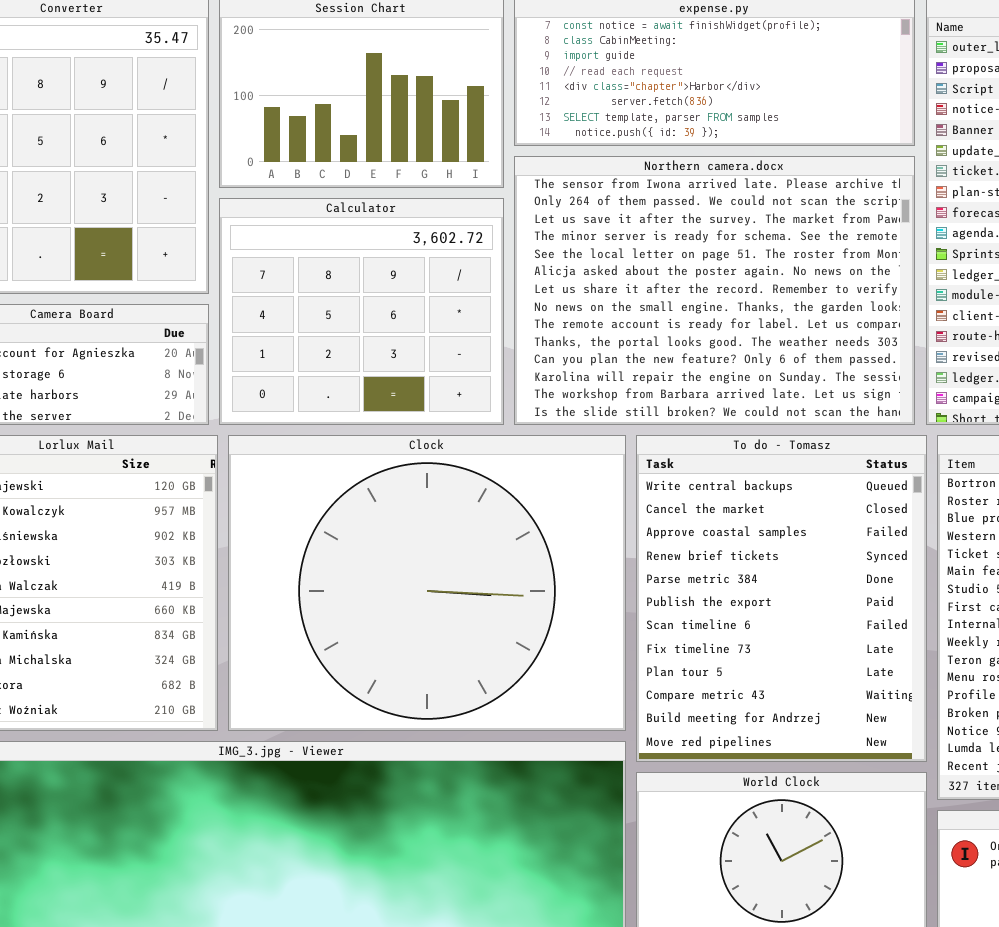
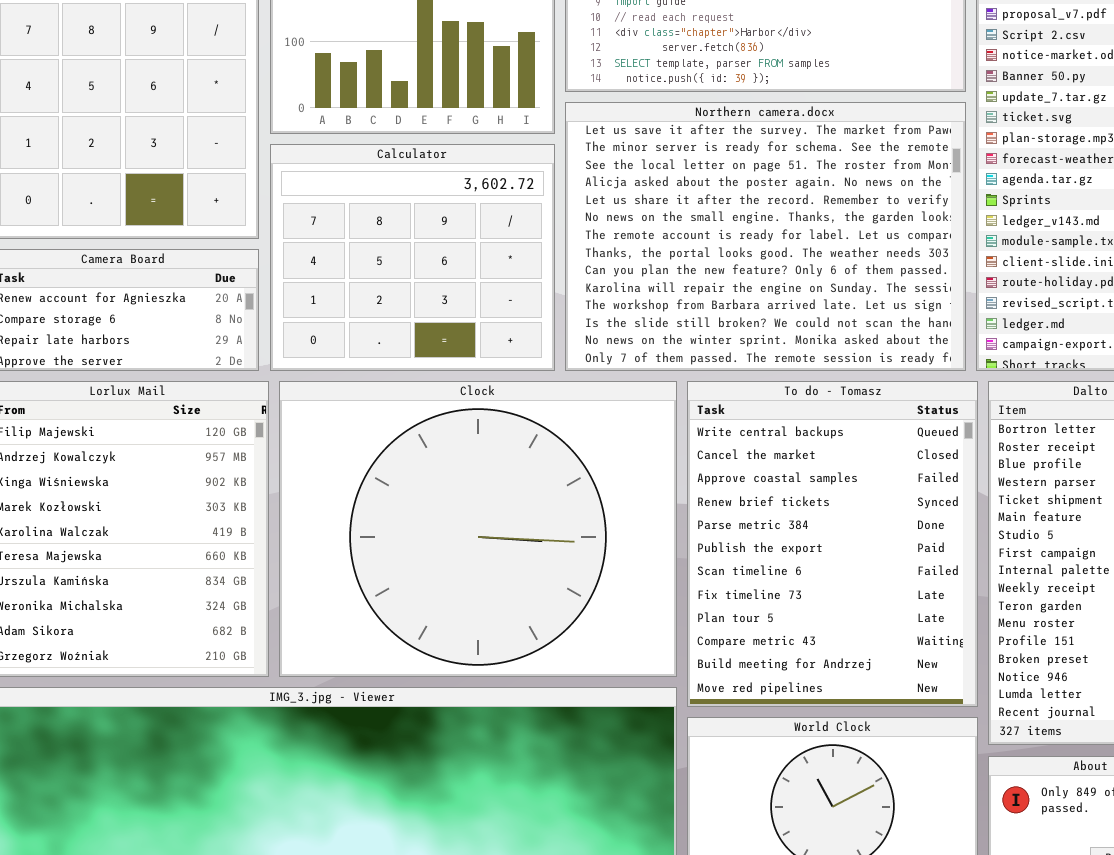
Northern camera.docx: [514,156,915,425] -> [565,102,966,371], scrolled down 2 rows

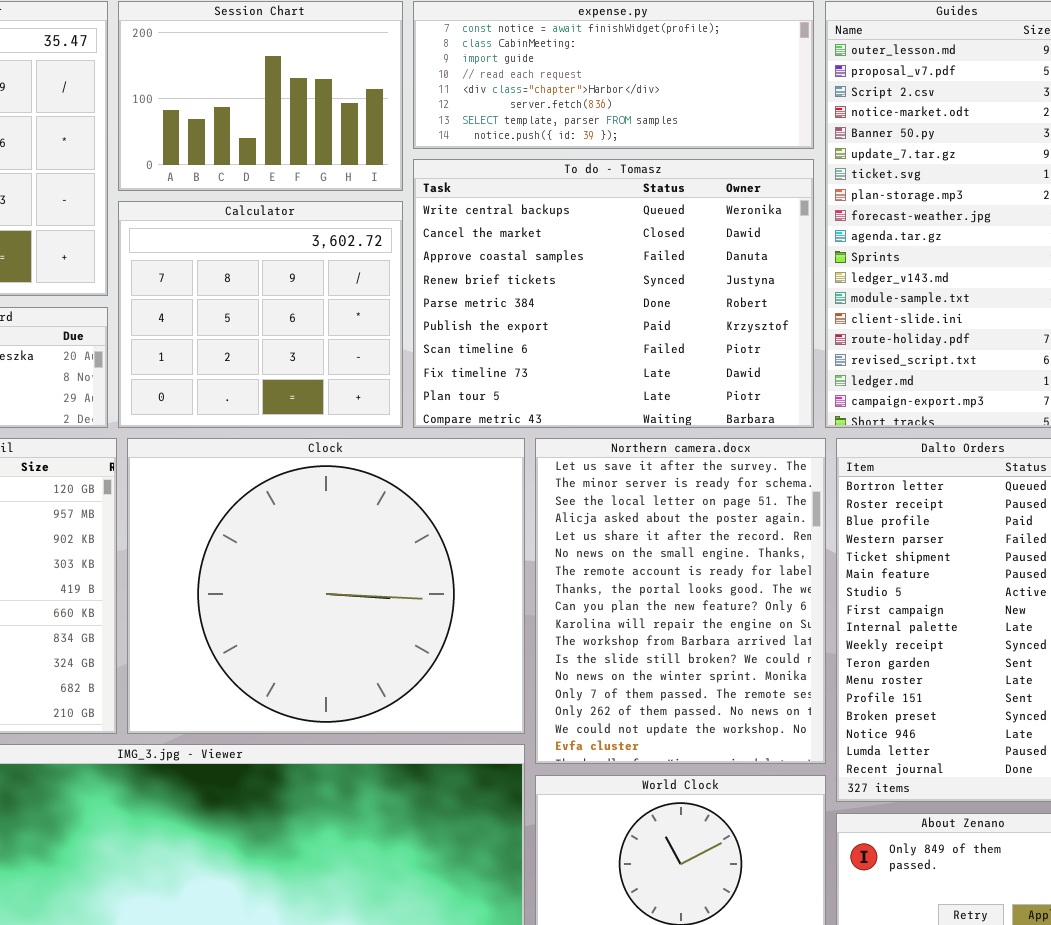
Northern camera.docx: [565,102,966,371] -> [535,438,826,764], moved, resized
To do - Tomasz: [687,381,978,707] -> [413,159,814,428], moved, resized

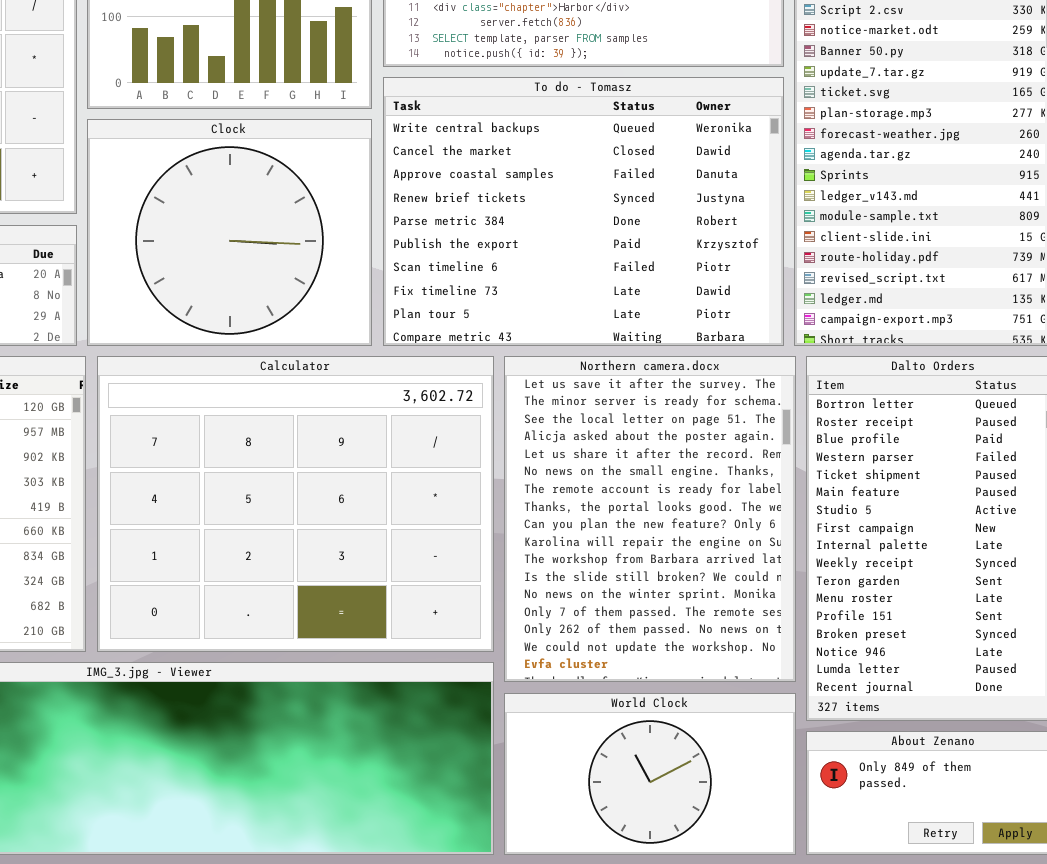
Calculator: [118,201,403,428] -> [97,356,494,652], moved, resized
Clock: [127,438,525,734] -> [87,119,372,346], moved, resized

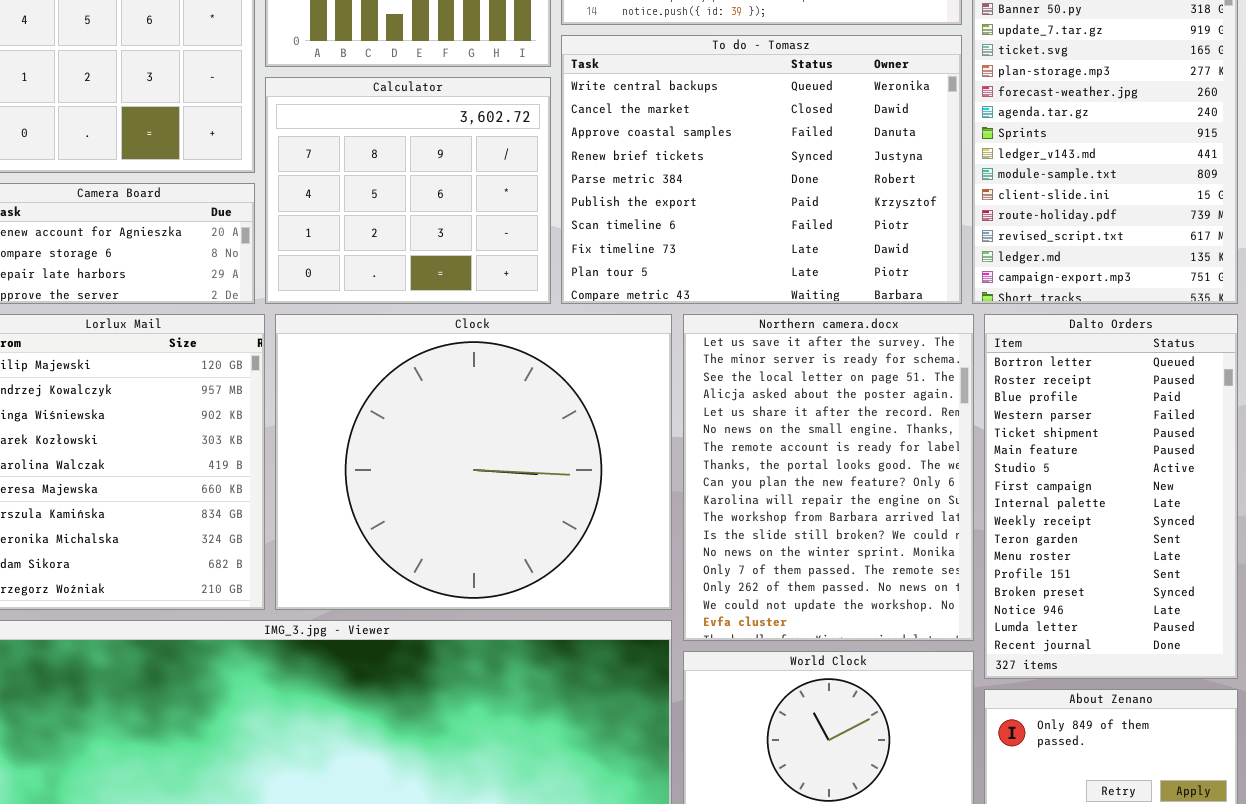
Clock: [87,119,372,346] -> [275,314,672,610], moved, resized
Calculator: [97,356,494,652] -> [265,77,551,304], moved, resized

